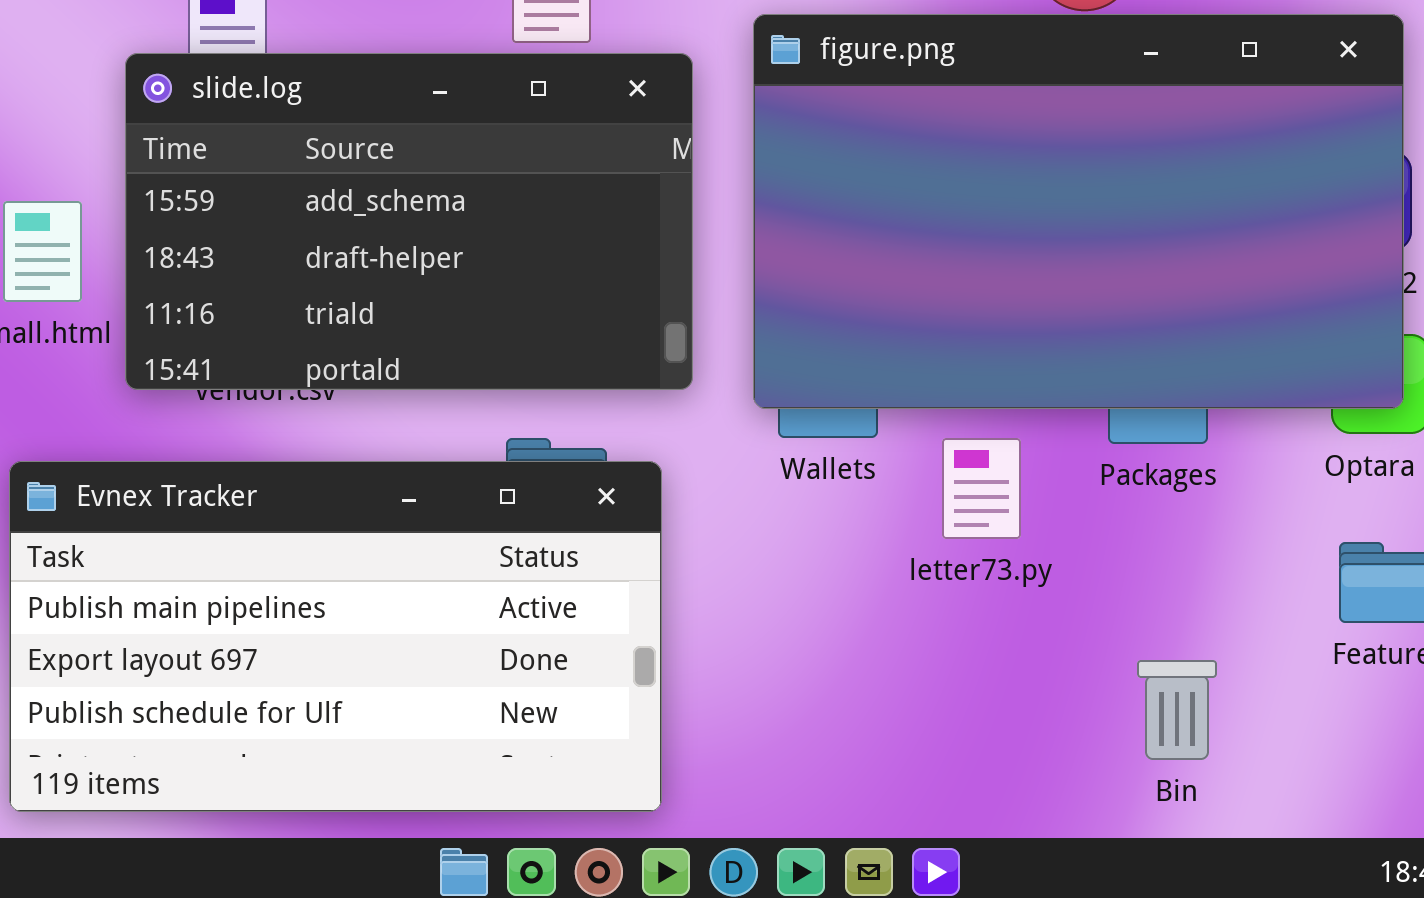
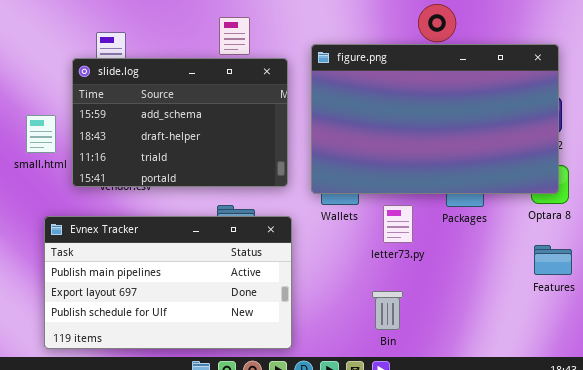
Evnex Tracker: [9,461,662,812] -> [44,216,292,349], moved
Bin: [1137,660,1217,760] -> [372,291,403,330], moved

